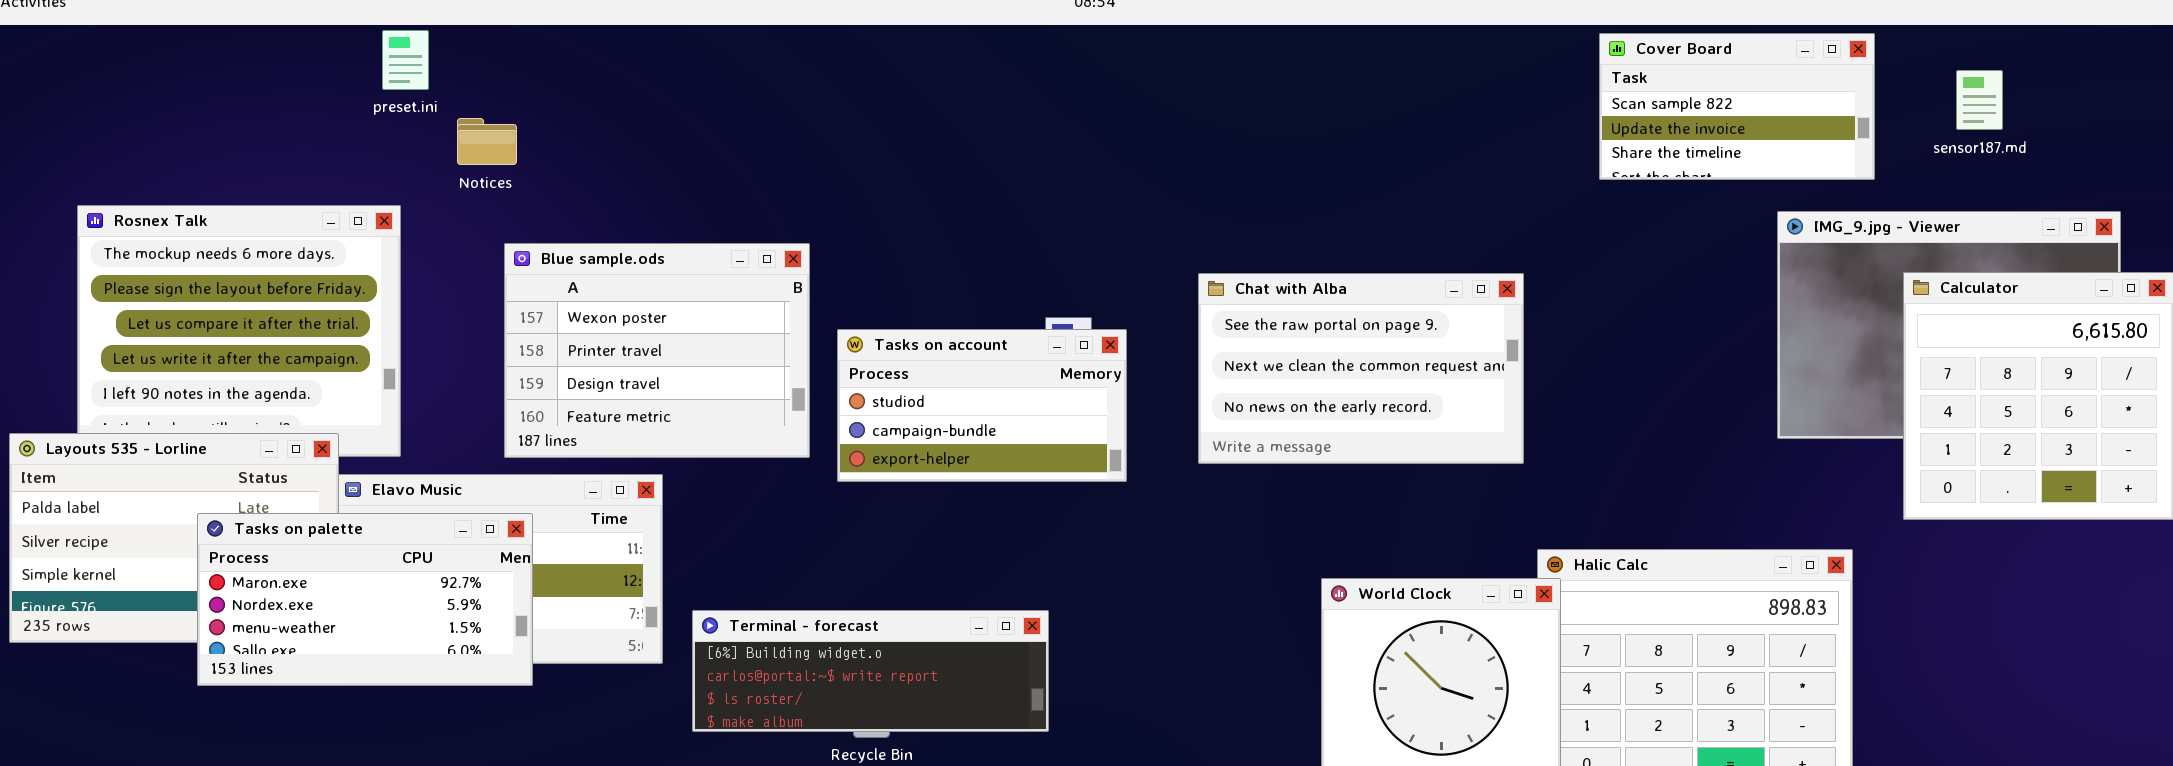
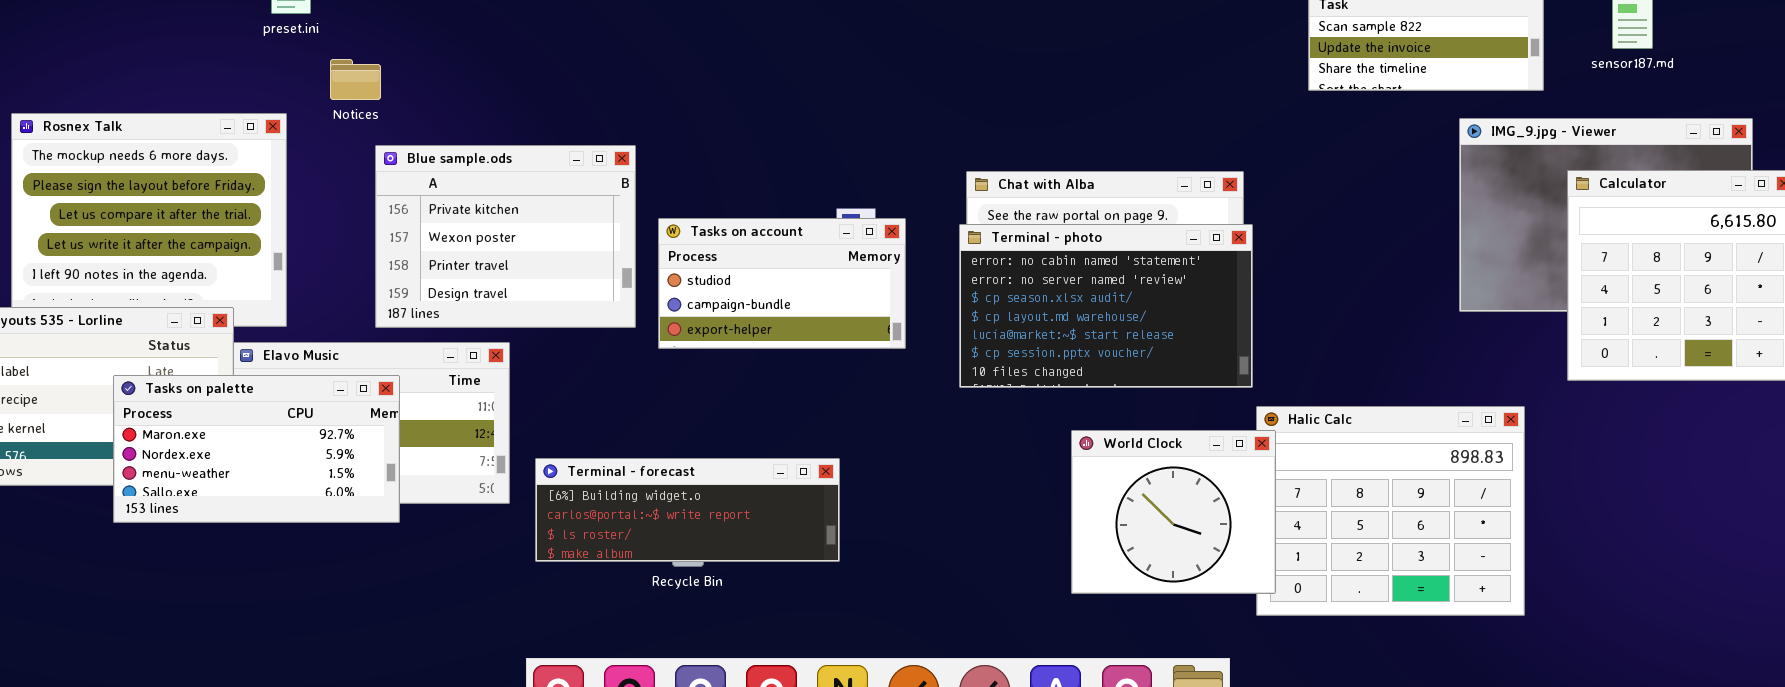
Notices: [457,118,517,165] -> [330,59,381,100], moved
Blue sample.ods: [504,243,810,458] -> [375,145,636,328], scrolled up 1 row
Terminal - photo: none -> [959,224,1253,388], opened

